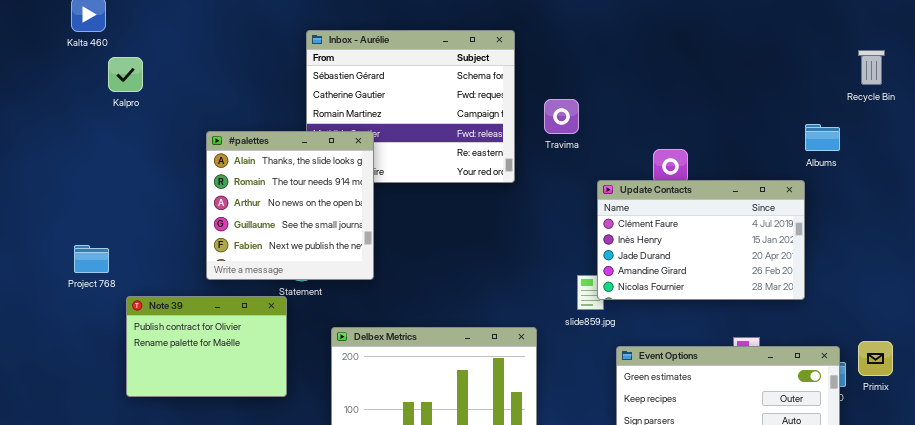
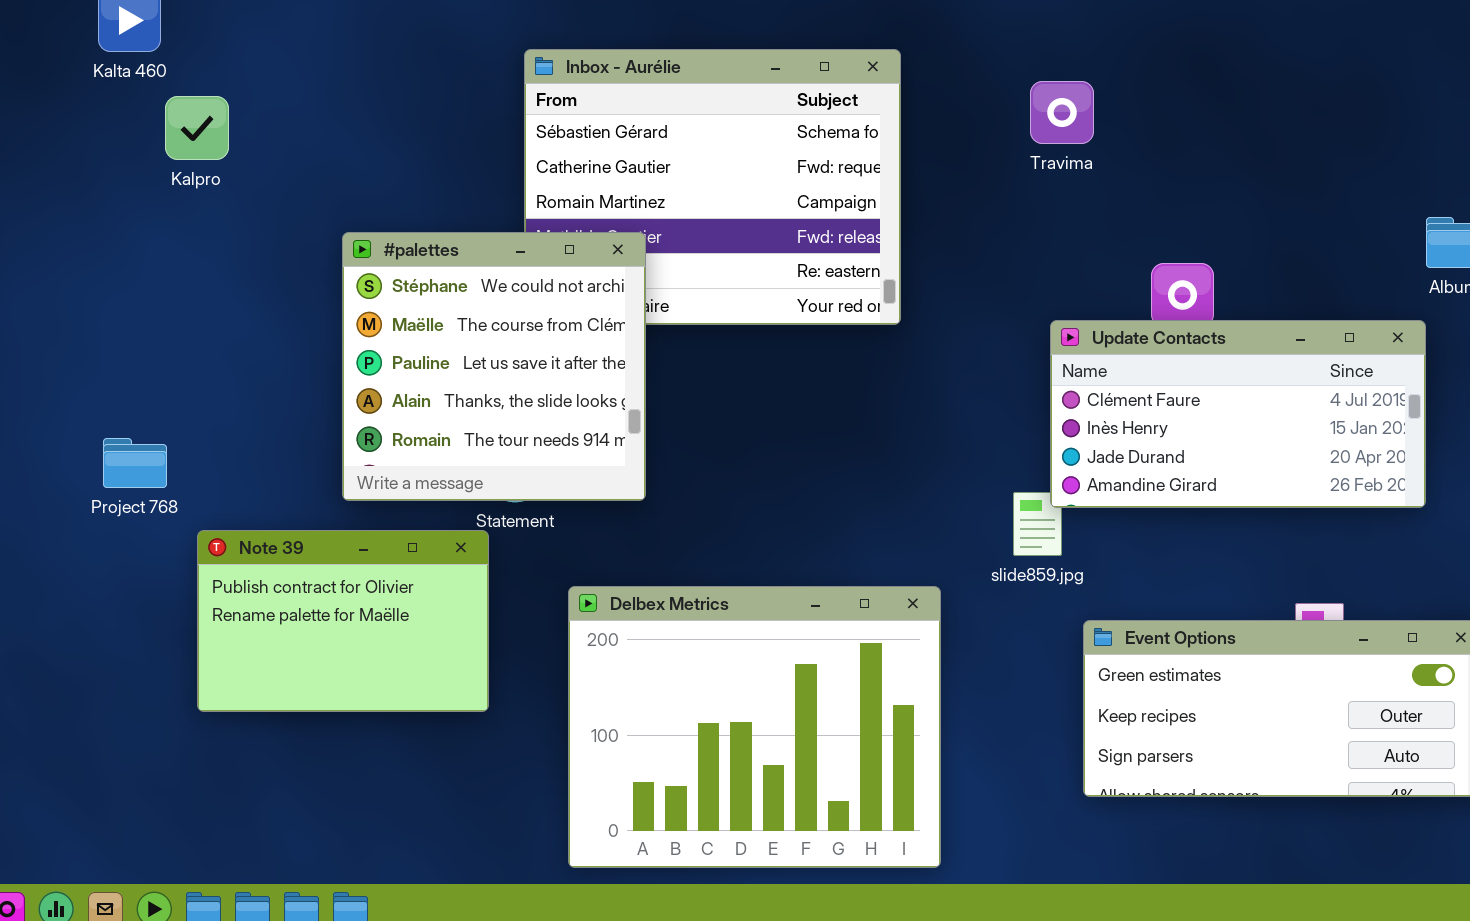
Travima: [544,99,579,134] -> [1030,81,1094,144], moved
#palettes: [206,131,374,280] -> [342,232,646,501], scrolled up 3 rows
Update Contacts: [597,180,805,300] -> [1050,320,1426,508], resized

